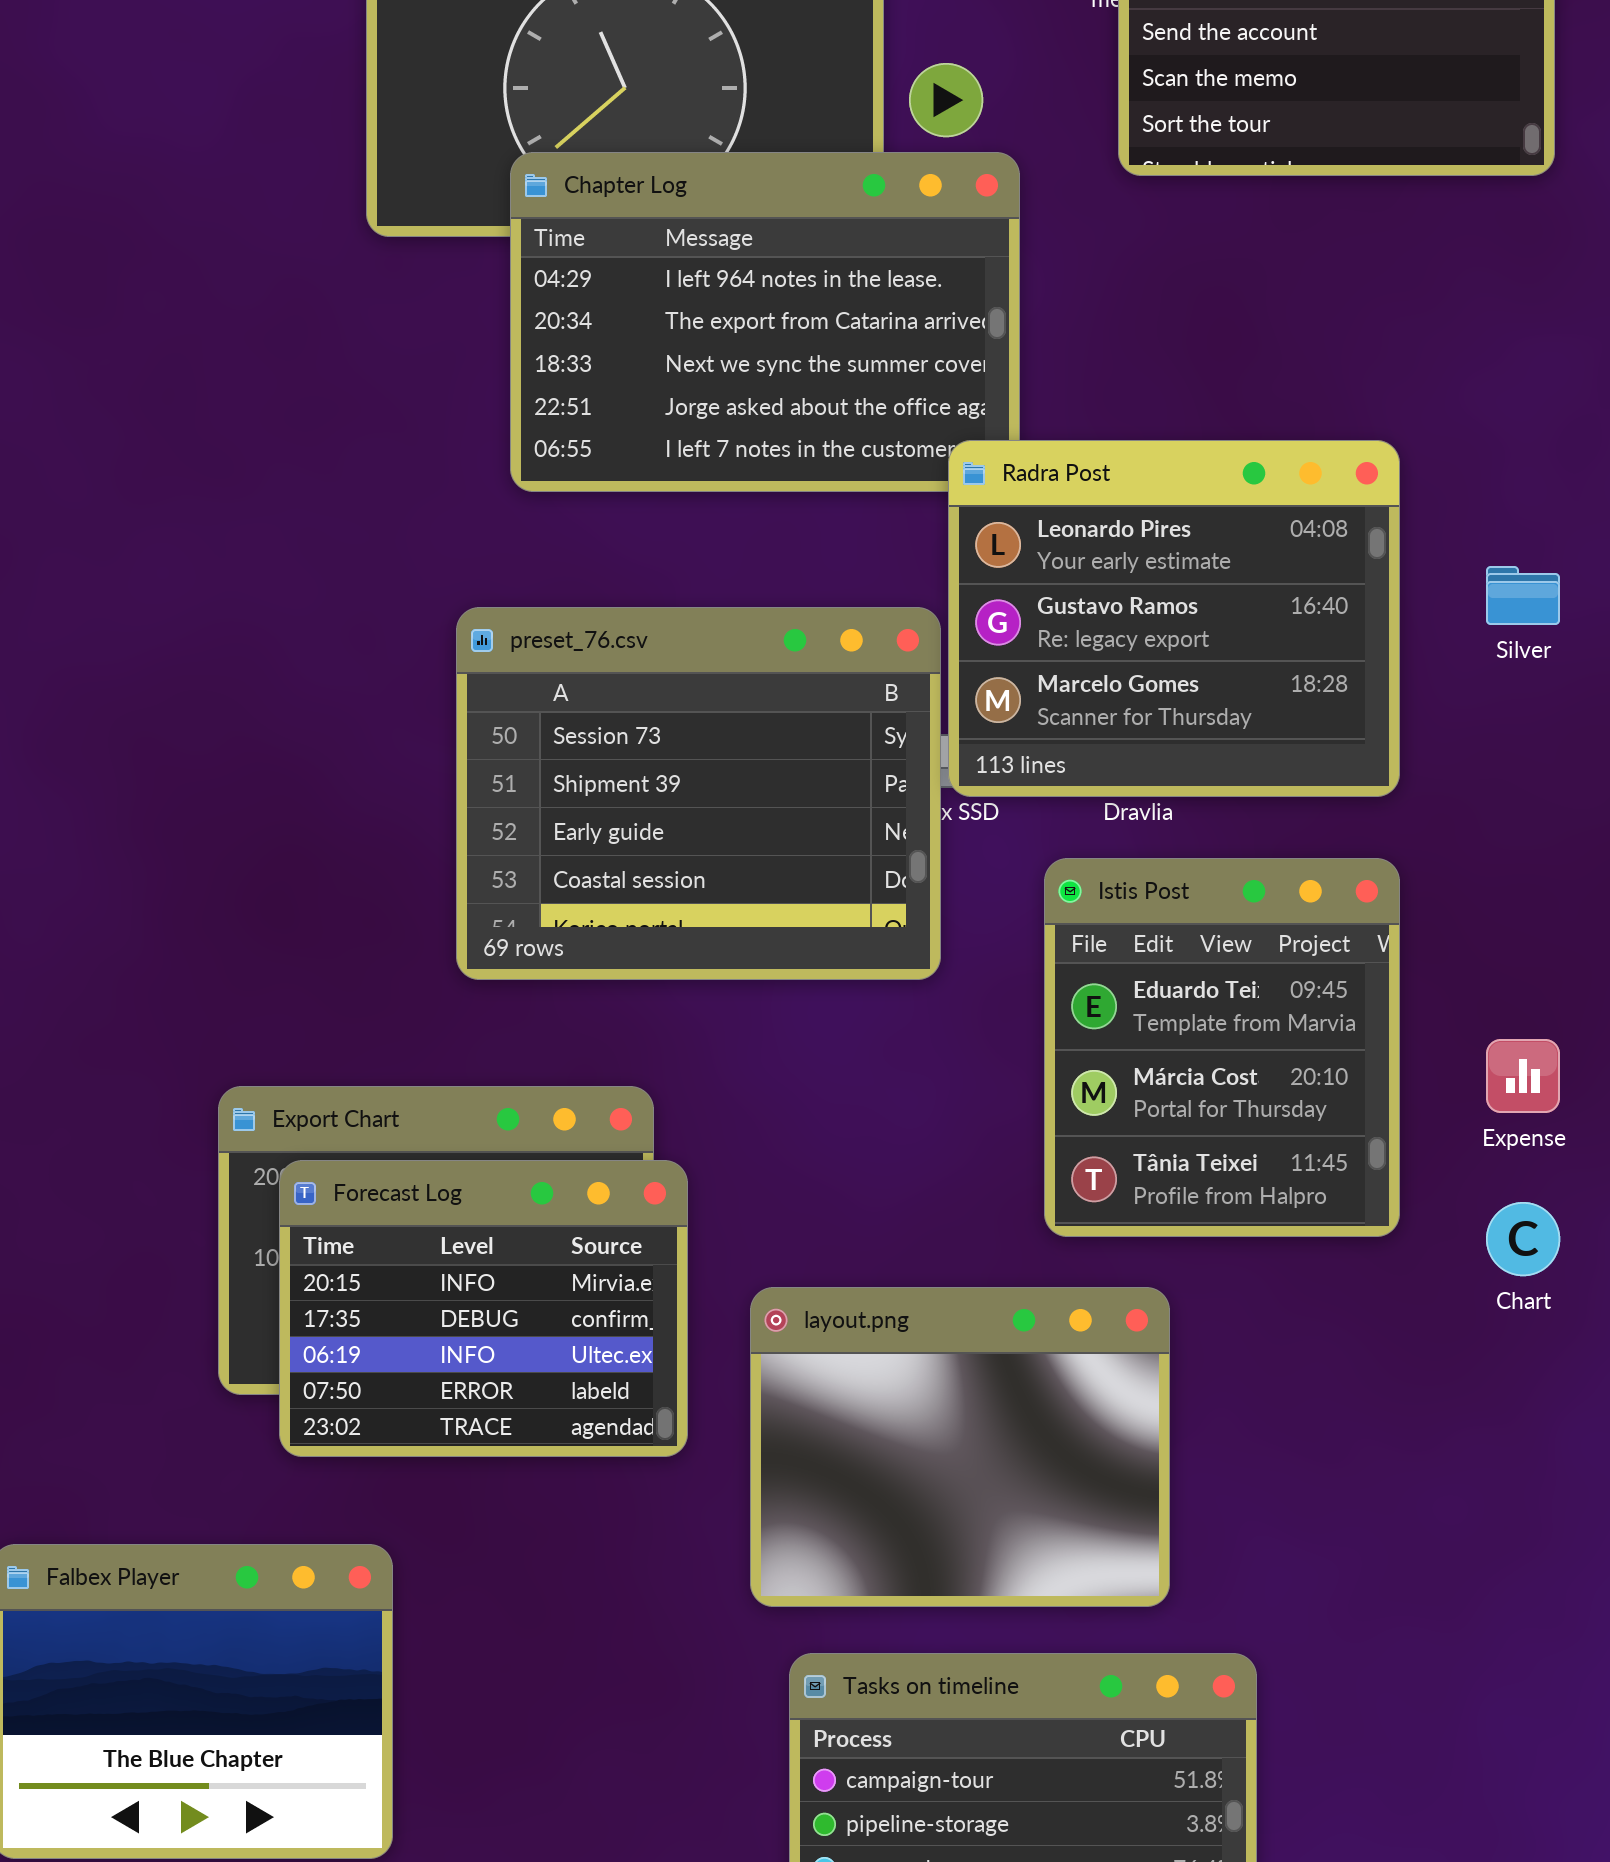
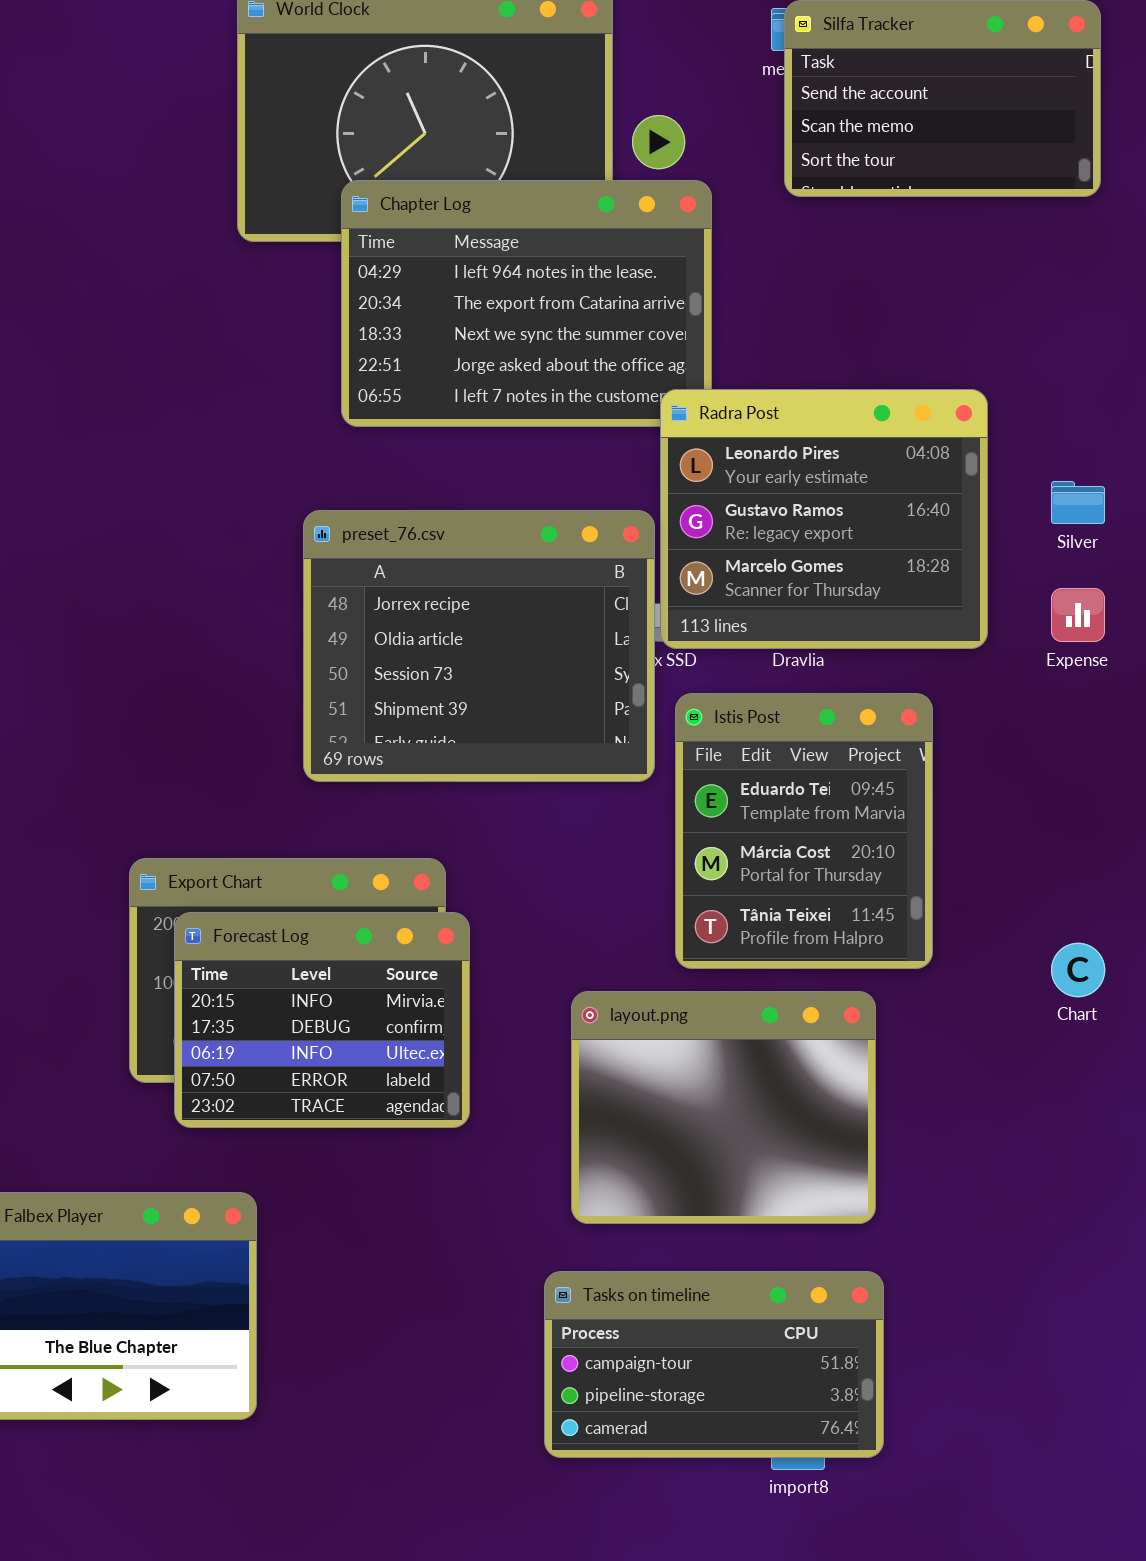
preset_76.csv: [456,607,941,980] -> [303,510,655,782], scrolled up 2 rows
Istis Post: [1044,858,1400,1237] -> [675,693,933,969], moved
Expense: [1486,1039,1560,1113] -> [1051,588,1105,642], moved
layout.png: [750,1287,1170,1607] -> [571,991,876,1224], moved

